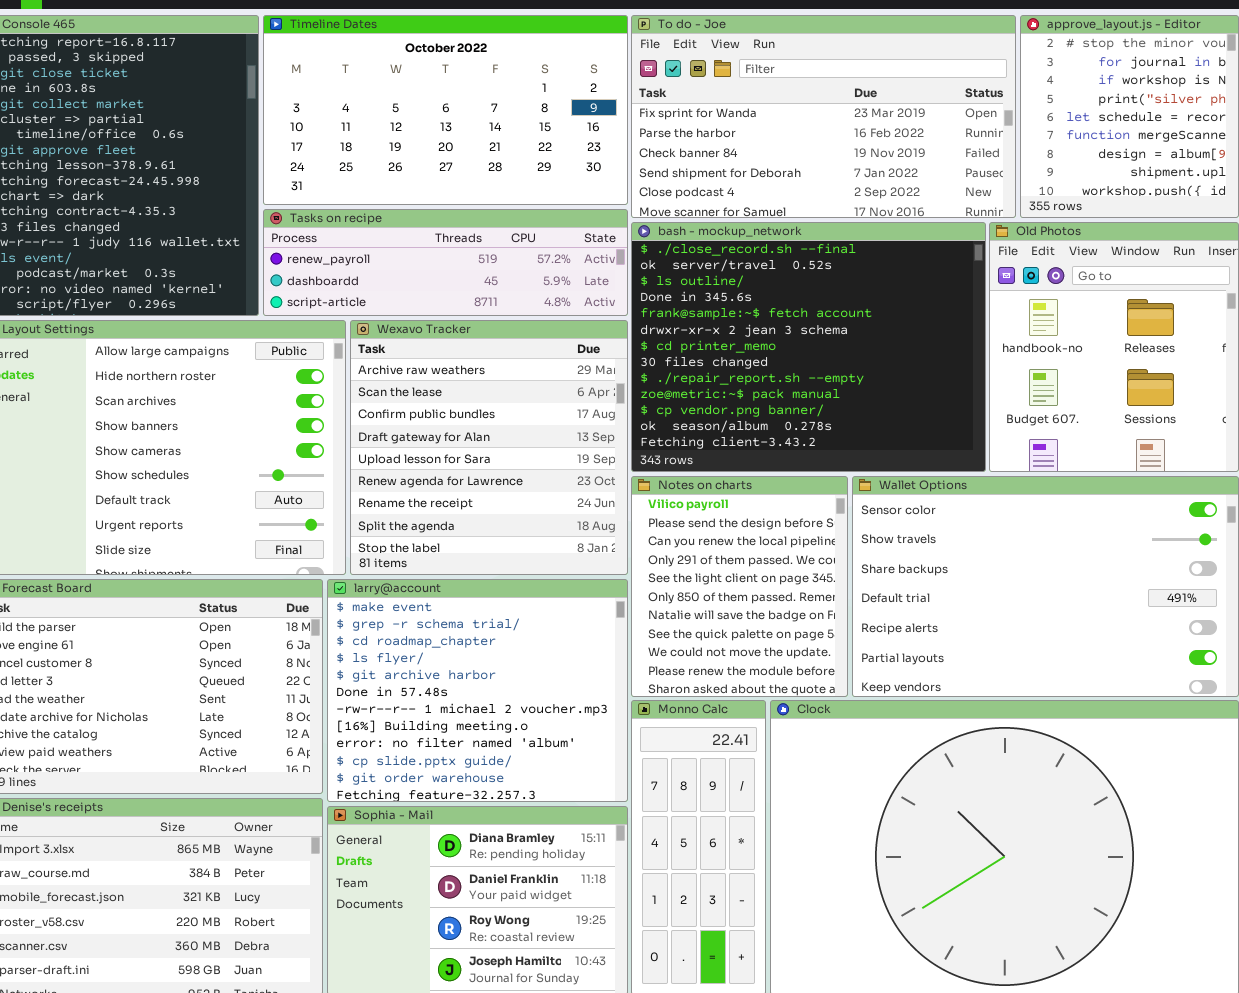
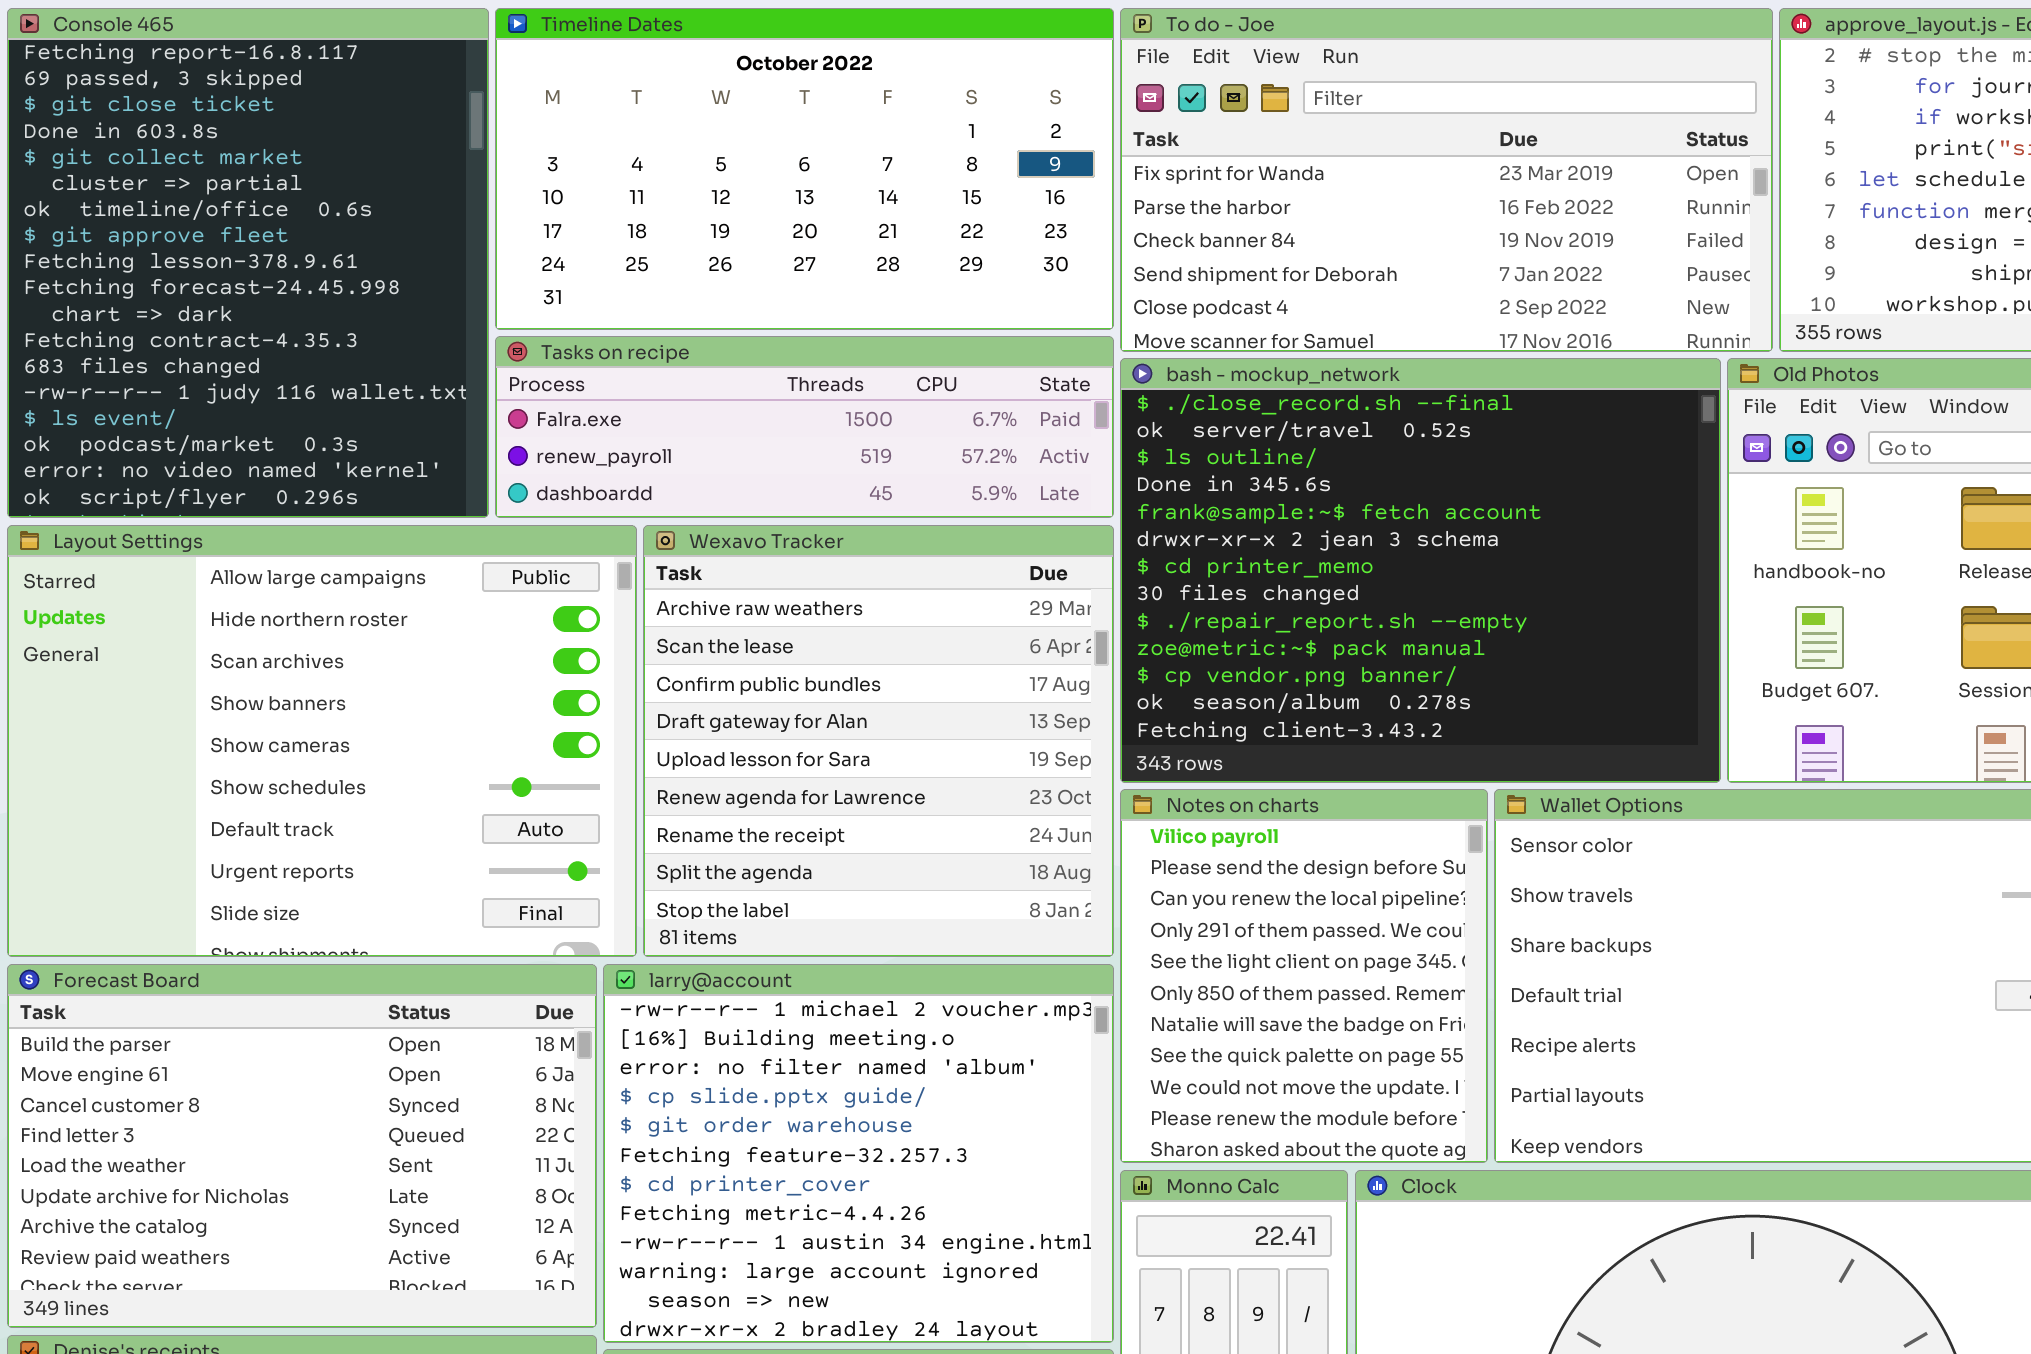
Tasks on recipe: [263,209,628,316] -> [495,336,1114,518], scrolled up 1 row
larry@account: [327,579,628,802] -> [603,964,1114,1343], scrolled down 6 rows

